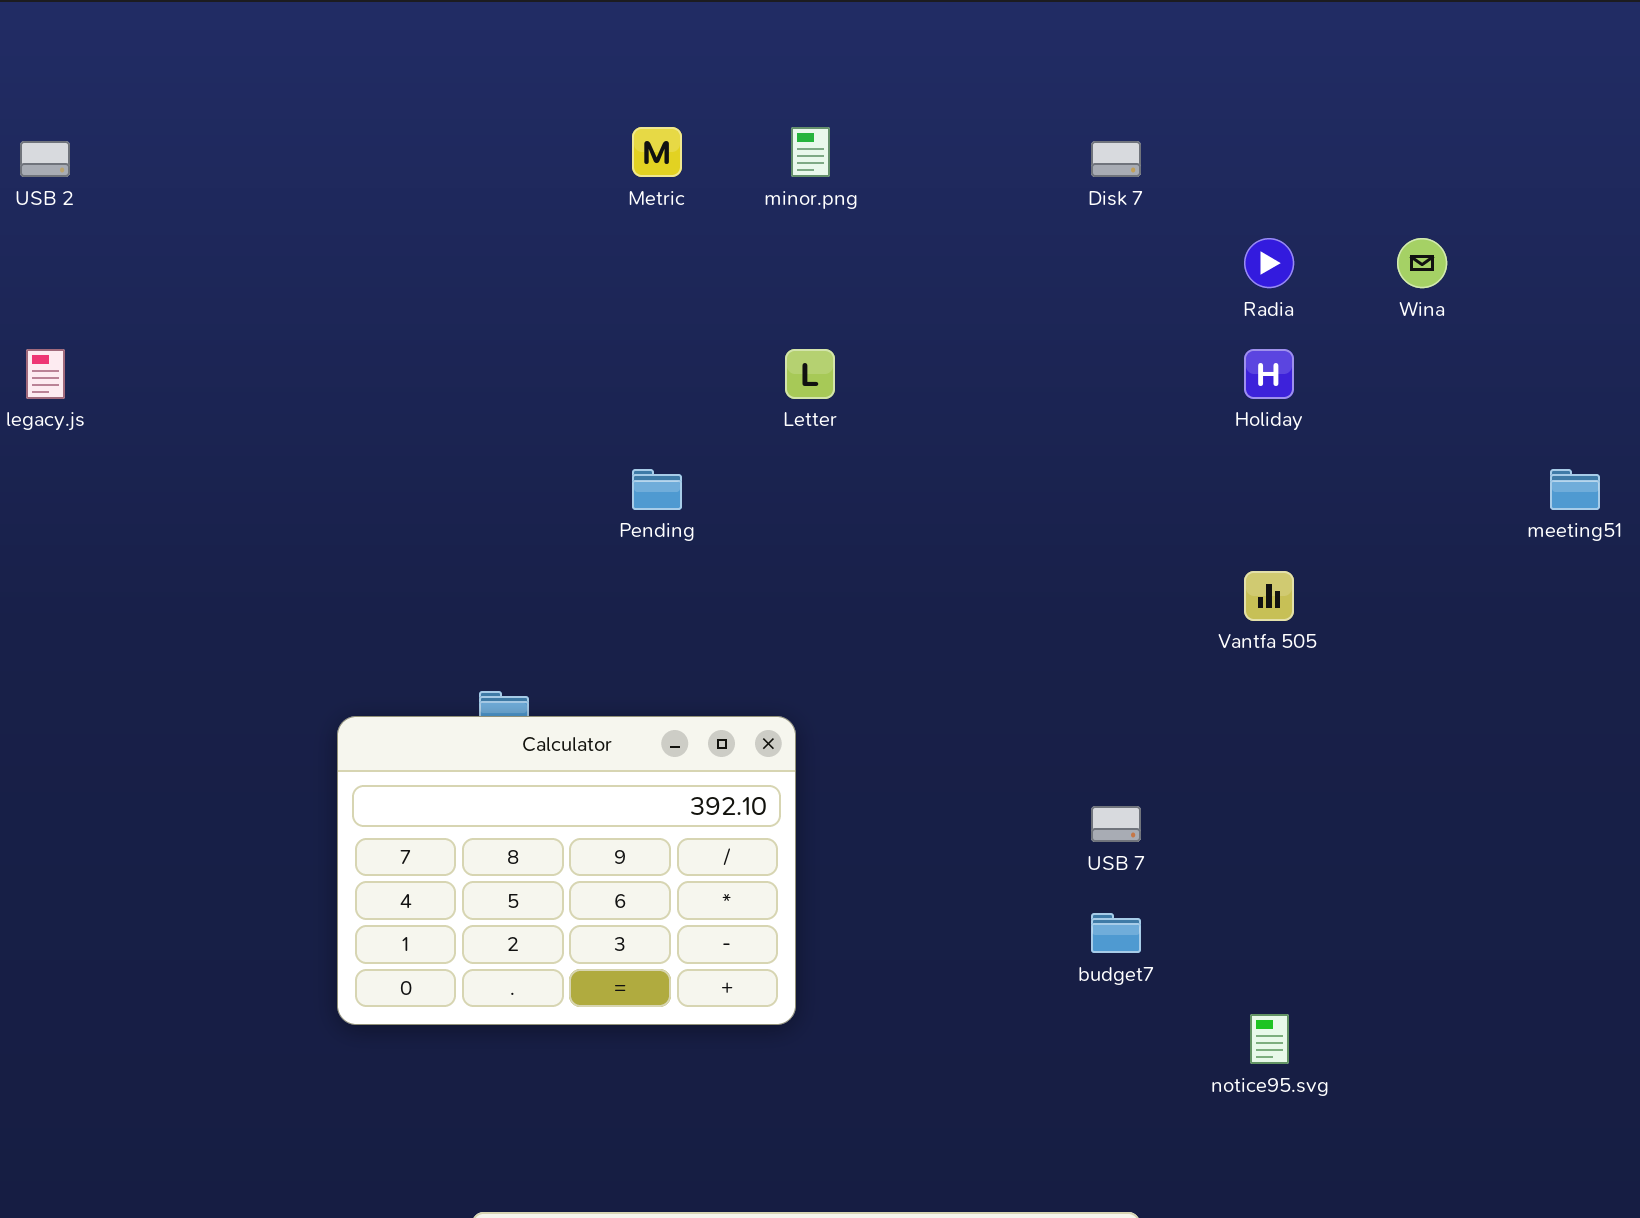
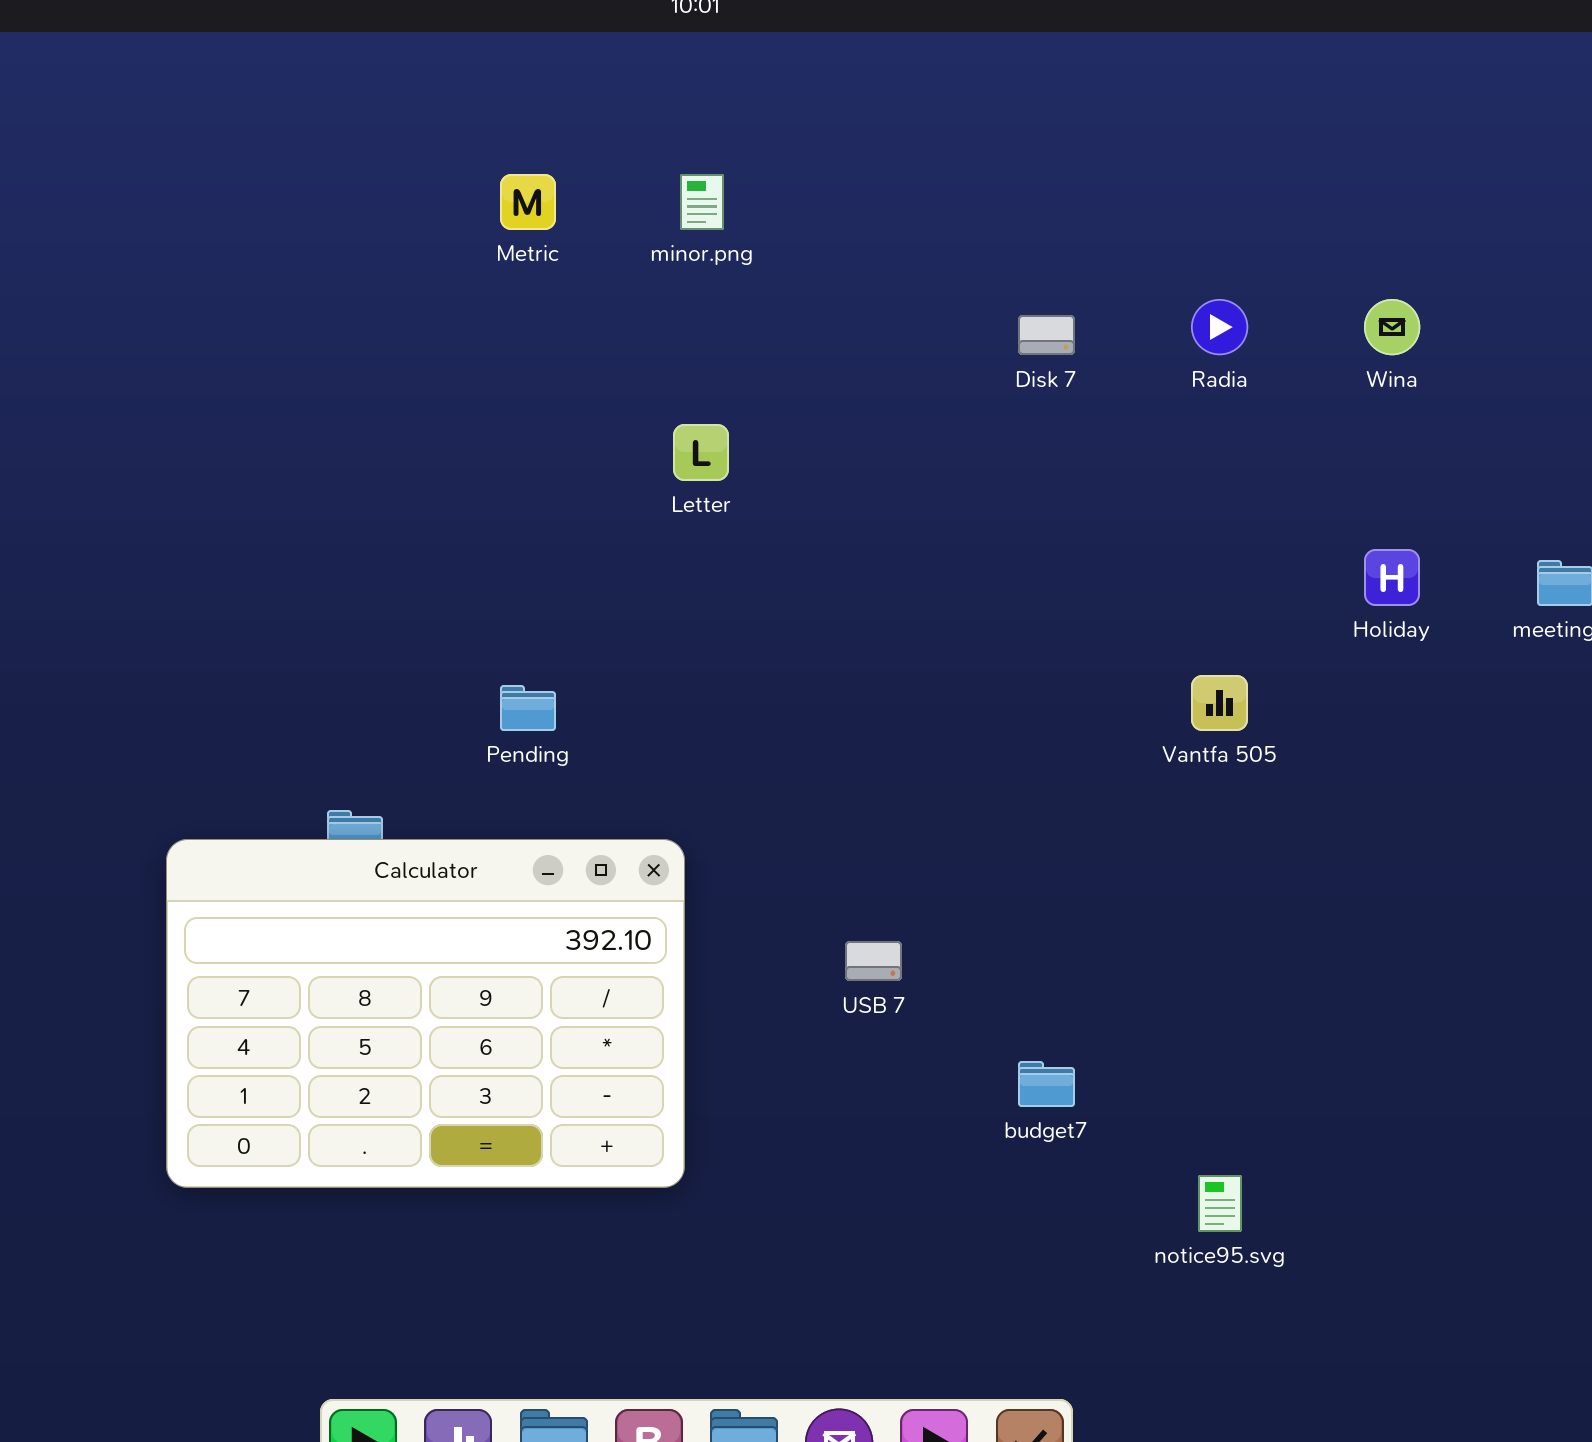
Disk 7: [1091,141,1141,177] -> [1018,315,1075,355], moved
Holiday: [1244,349,1294,399] -> [1364,549,1420,606], moved
Pending: [632,469,682,510] -> [500,685,556,731], moved
USB 7: [1091,806,1141,842] -> [845,941,902,981], moved

